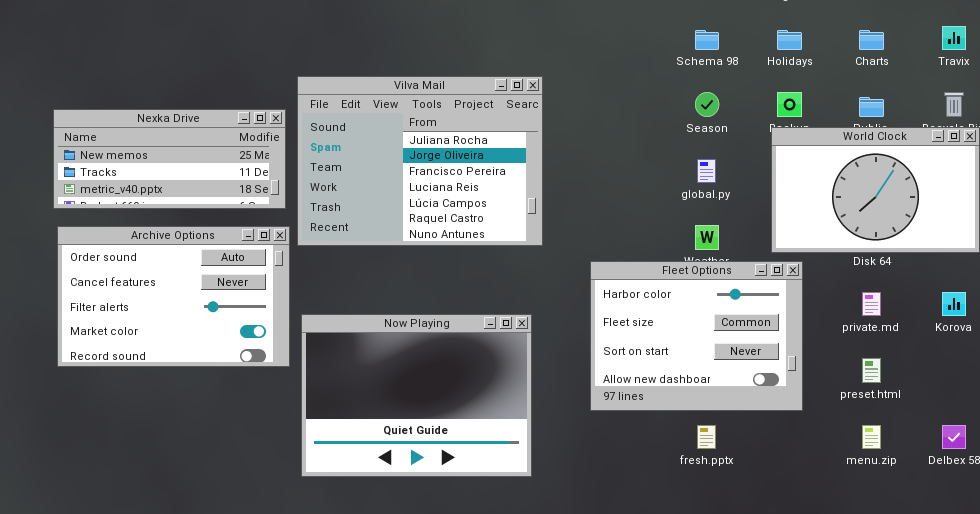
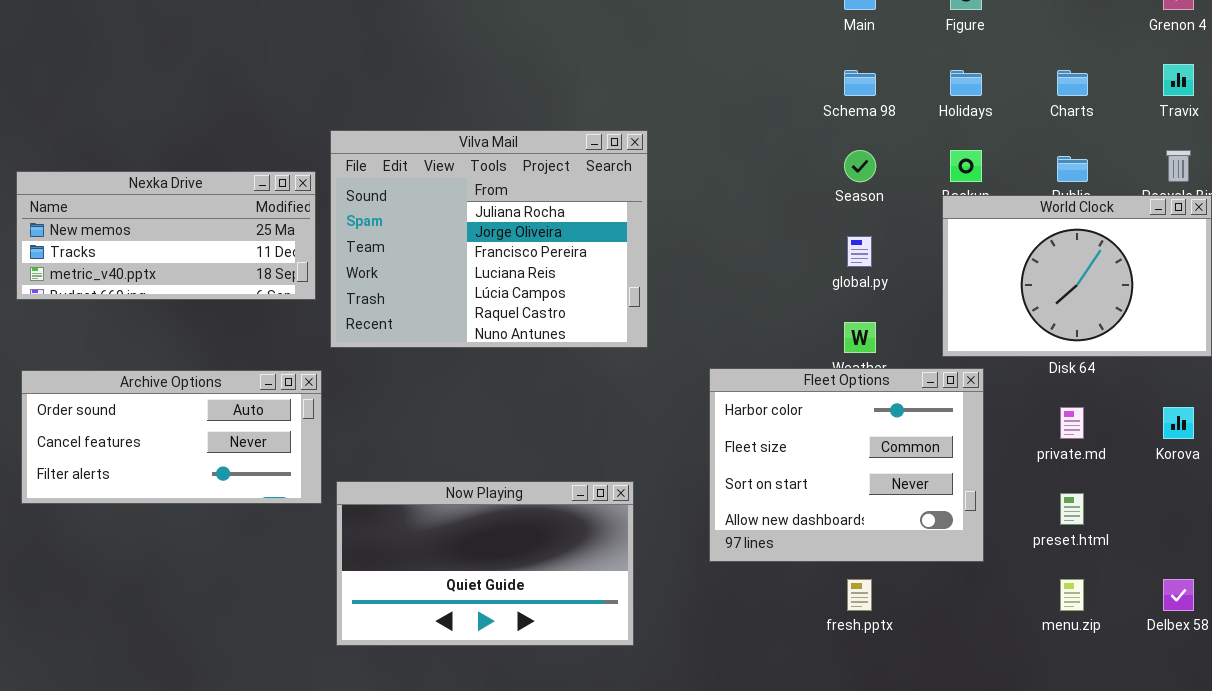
Archive Options: [57,226,290,367] -> [21,370,322,504], resized
Now Playing: [301,314,532,477] -> [336,481,634,646], resized

